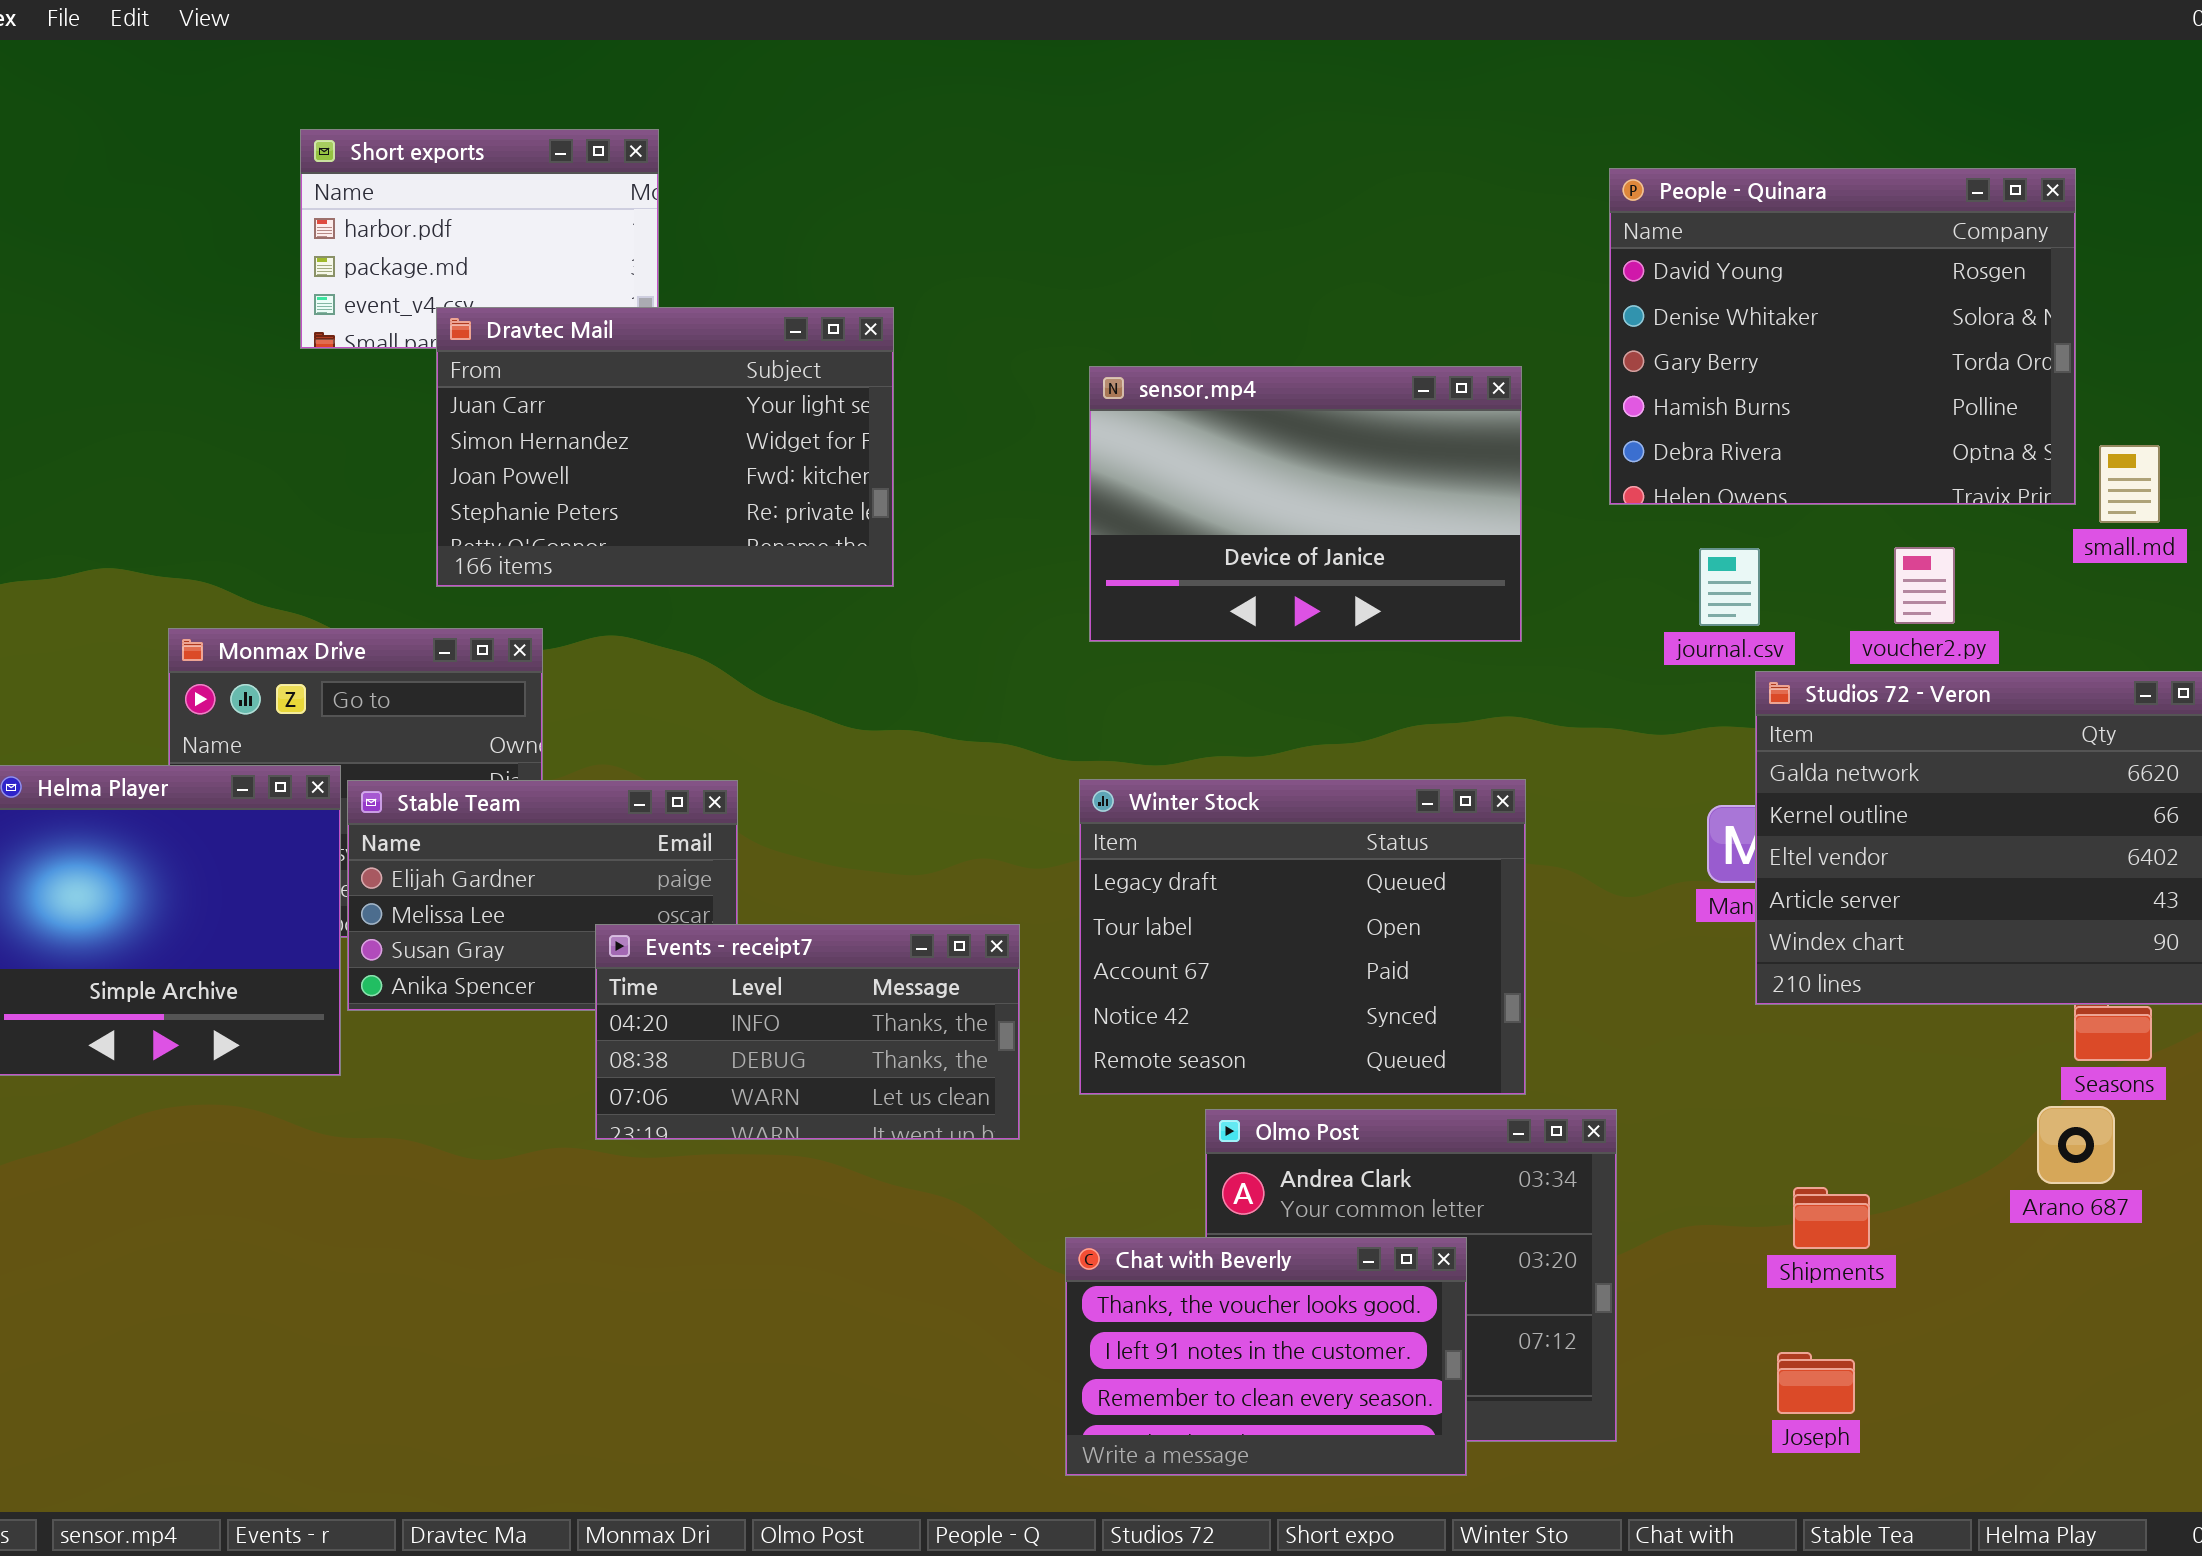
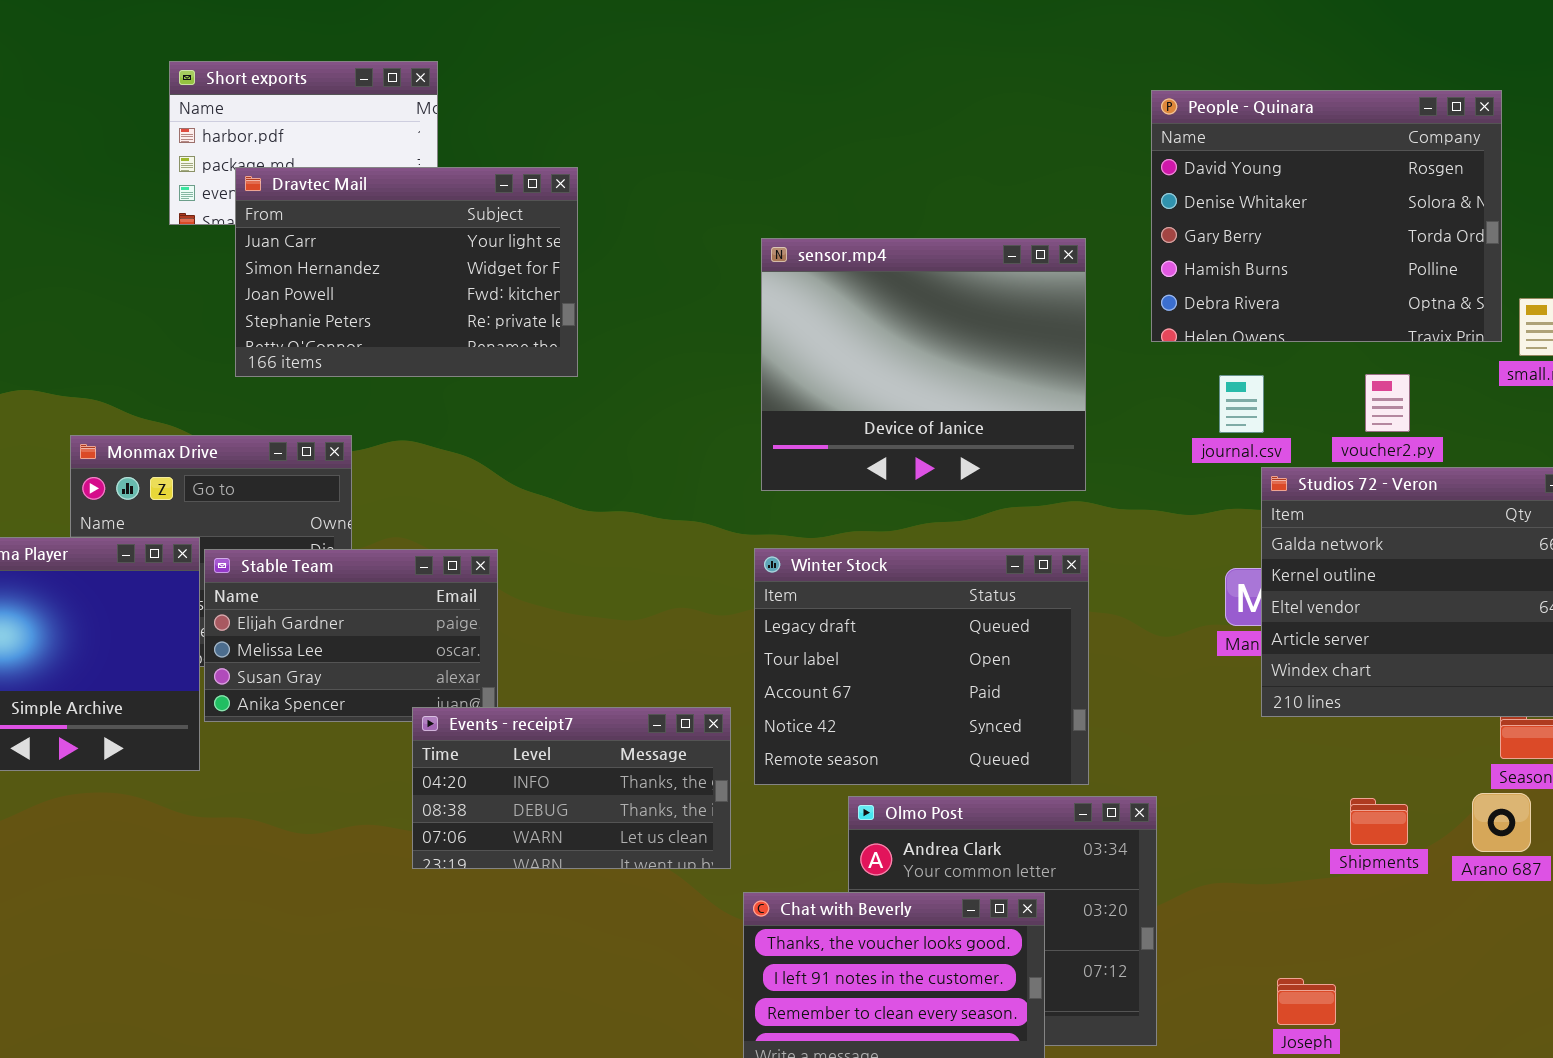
Dravtec Mail: [436,307,894,587] -> [235,167,578,377], moved
sensor.mp4: [1089,366,1522,642] -> [761,238,1086,491], resized
Events - receipt7: [595,924,1020,1140] -> [412,707,731,869], moved
Shipments: [1793,1187,1870,1249] -> [1350,798,1408,845], moved

